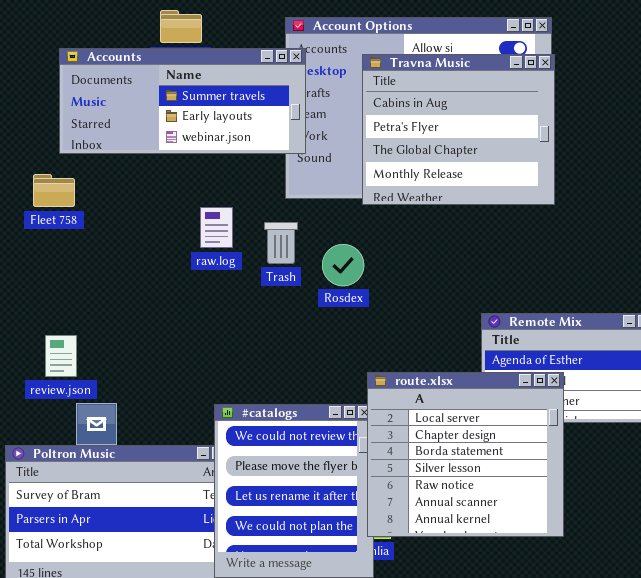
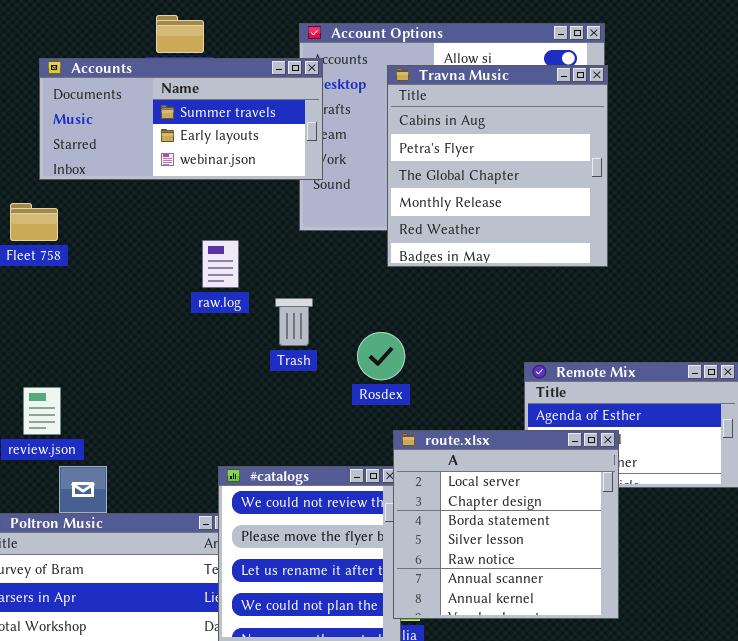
Travna Music: [362,54,555,205] -> [387,65,608,267], resized
Trash: [264,222,298,264] -> [275,298,313,346], moved
Rosdex: [322,244,364,286] -> [357,332,405,380], moved

